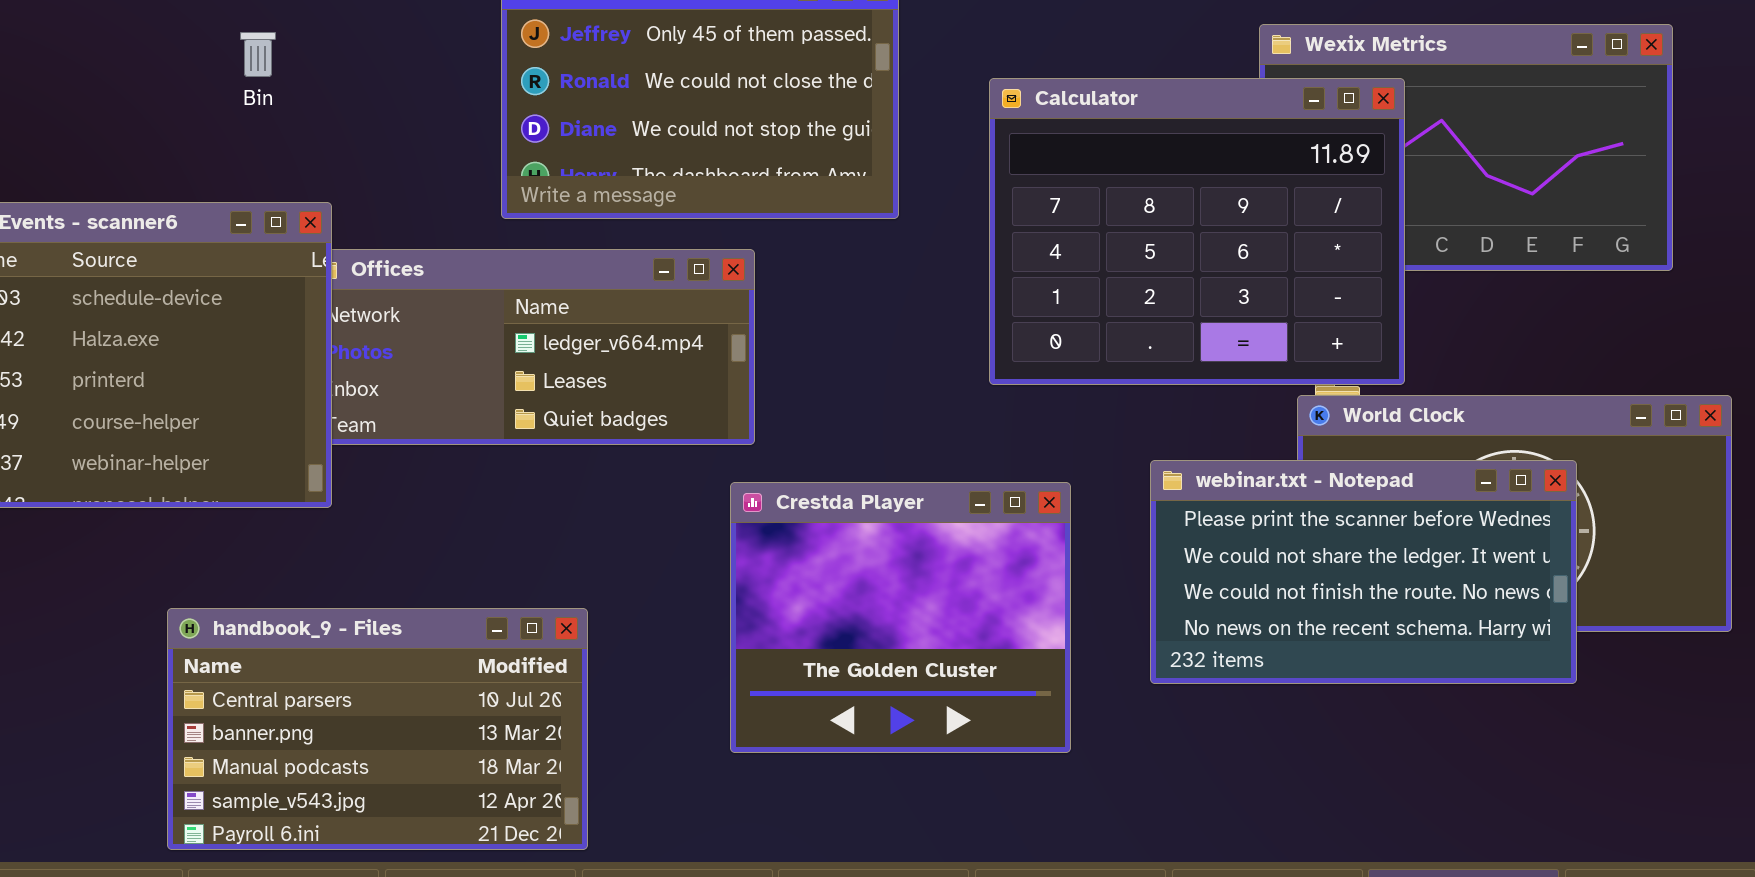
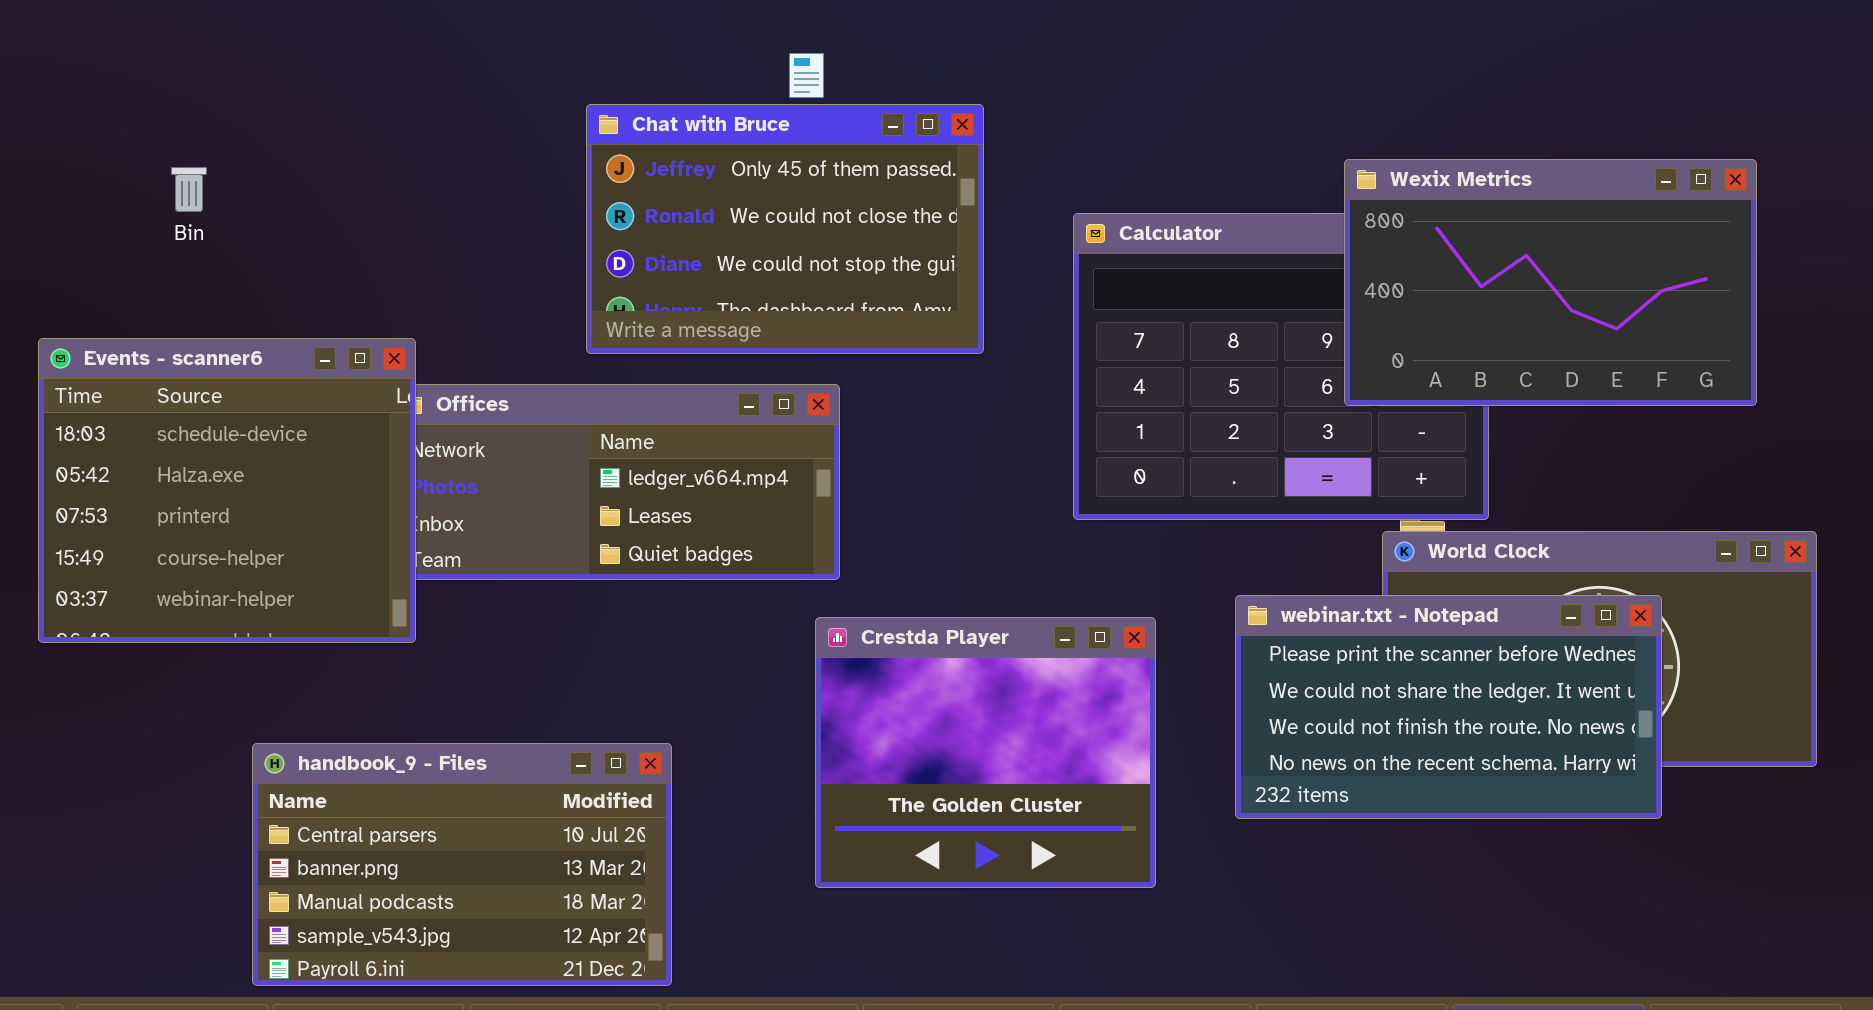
Wexix Metrics: [1259,24,1673,271] -> [1344,159,1757,406], raised
Bin: [240,32,276,77] -> [171,167,207,212], moved

